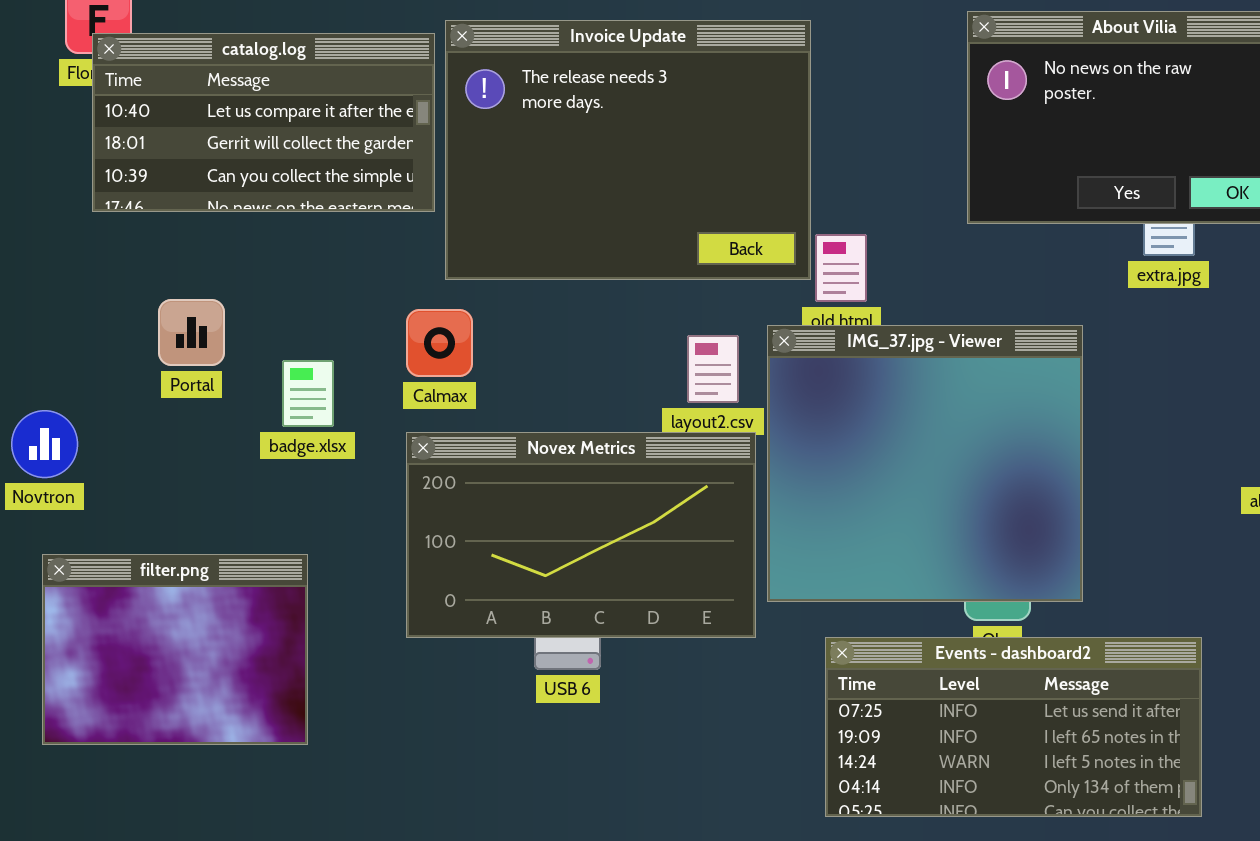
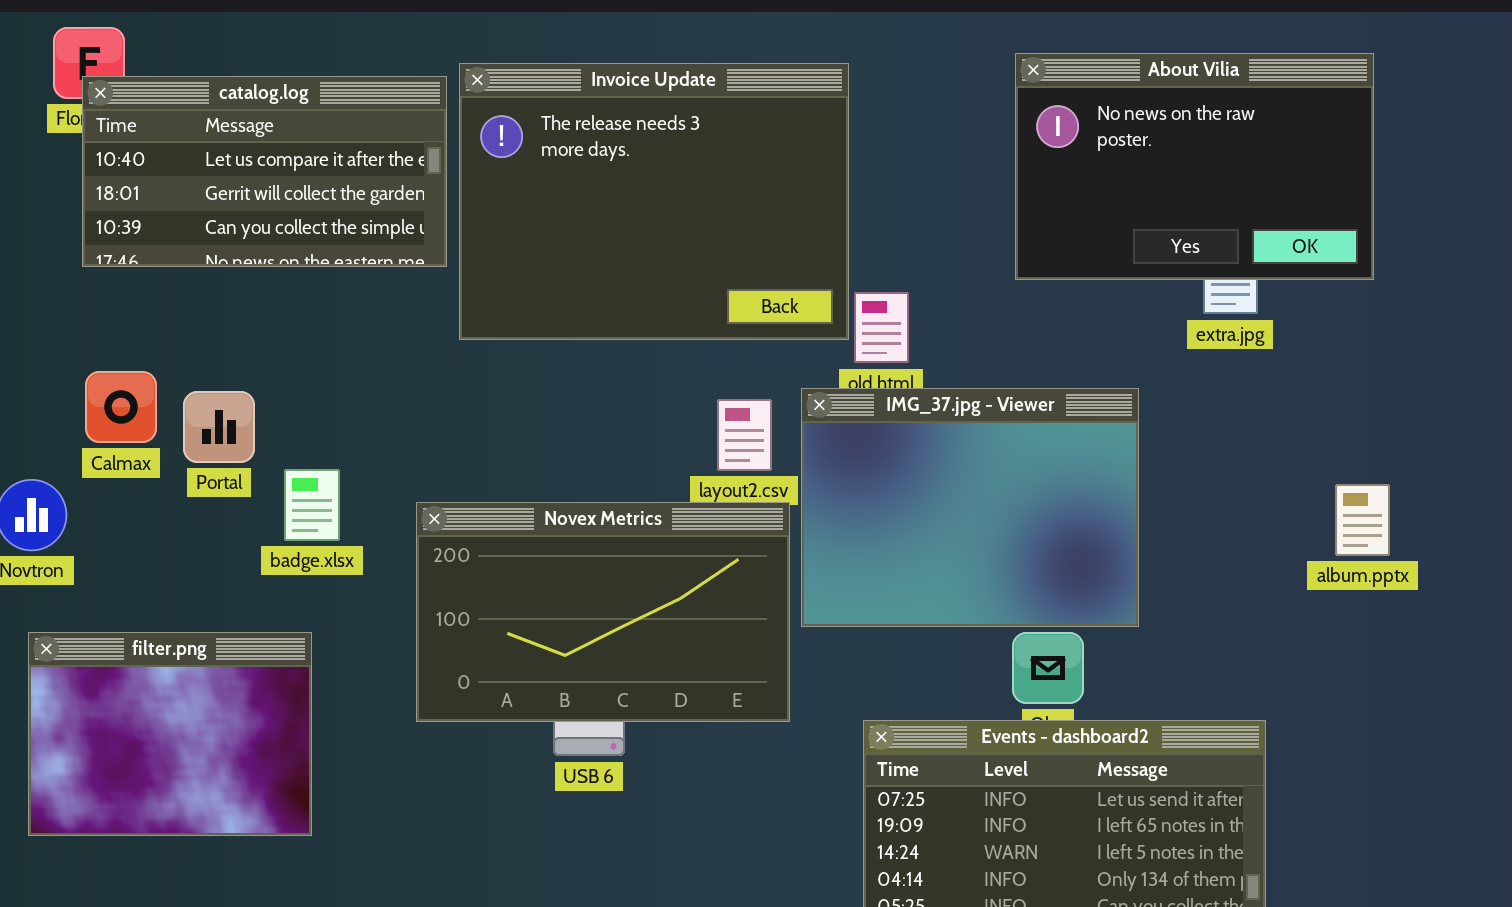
Portal: [158,299,225,366] -> [183,391,255,463], moved
Calmax: [406,309,473,377] -> [85,371,157,443], moved
IMG_37.jpg - Viewer: [767,325,1083,602] -> [801,388,1139,627], resized
badge.xlsx: [282,360,334,427] -> [284,469,340,541], moved

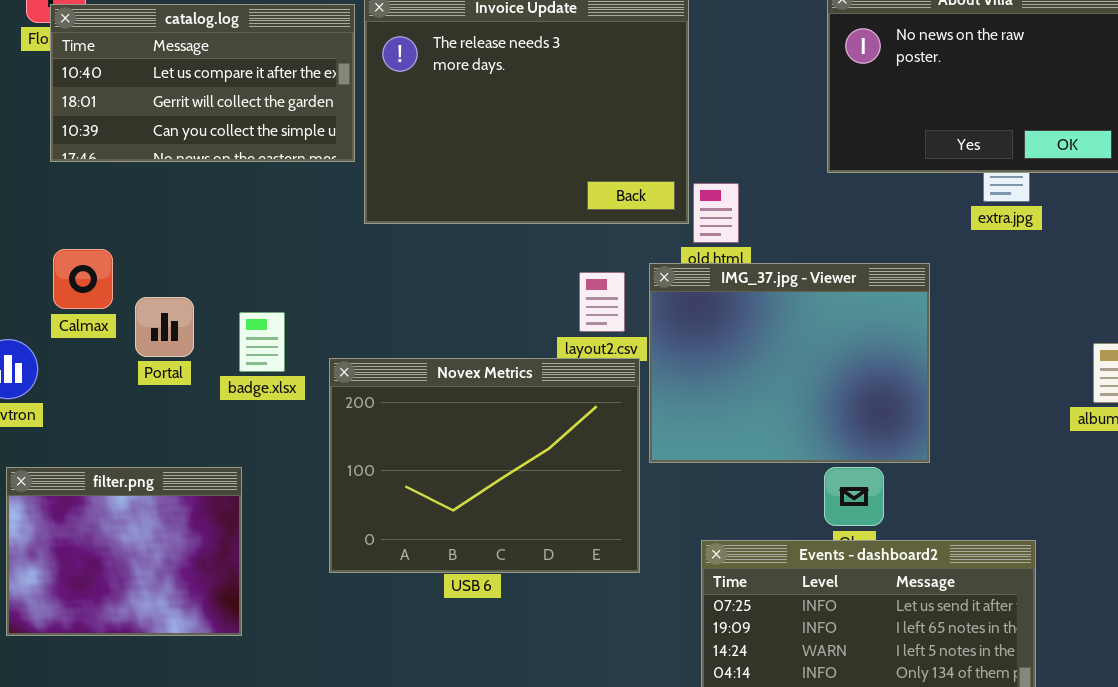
Portal: [183,391,255,463] -> [135,297,194,357], moved
badge.xlsx: [284,469,340,541] -> [239,312,285,372], moved
Novex Metrics: [416,502,790,722] -> [329,358,640,573], resized

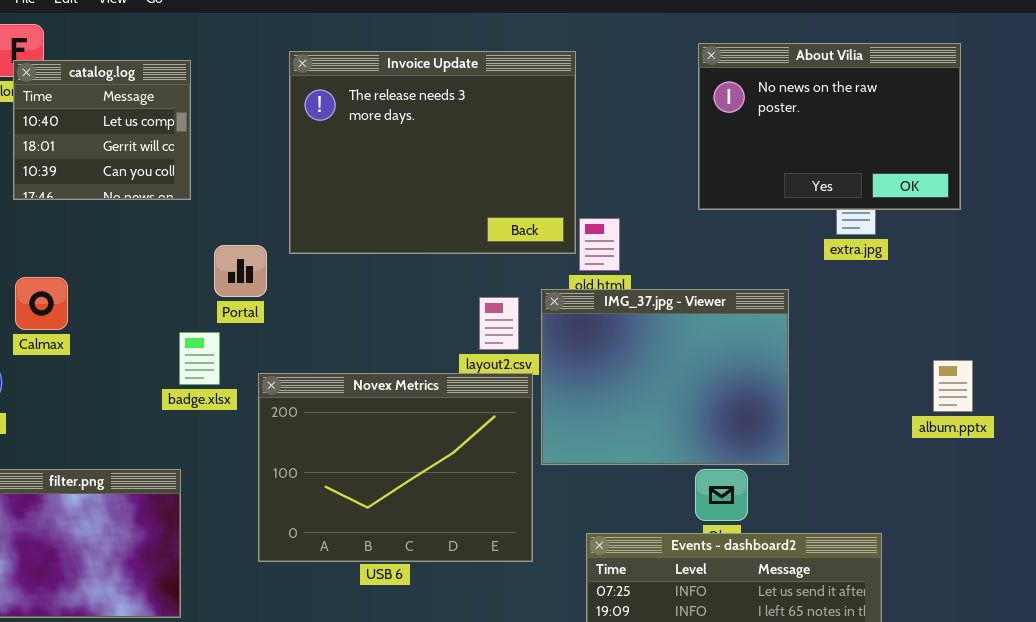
catalog.log: [50,4,355,162] -> [13,60,191,200], resized
Portal: [135,297,194,357] -> [214,245,267,297], moved

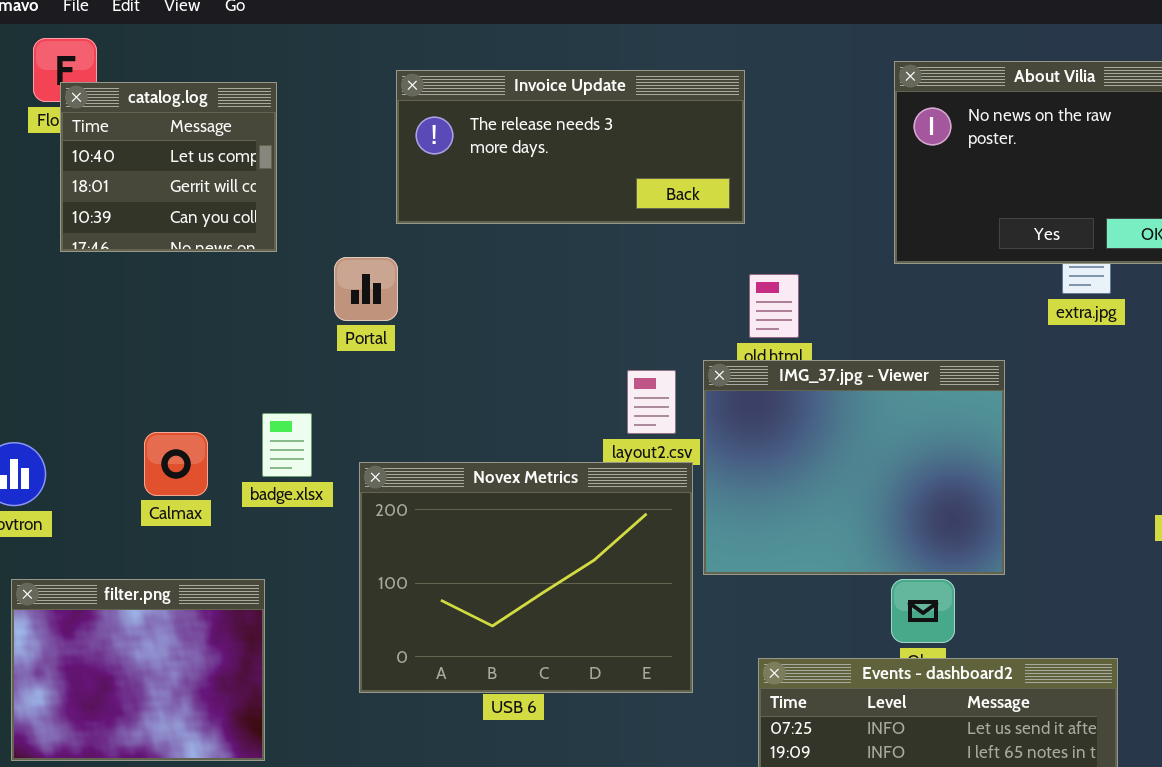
Invoice Update: [289,51,576,254] -> [396,70,745,224], resized
Portal: [214,245,267,297] -> [334,257,398,321], moved
Calmax: [15,277,68,330] -> [144,432,208,496], moved

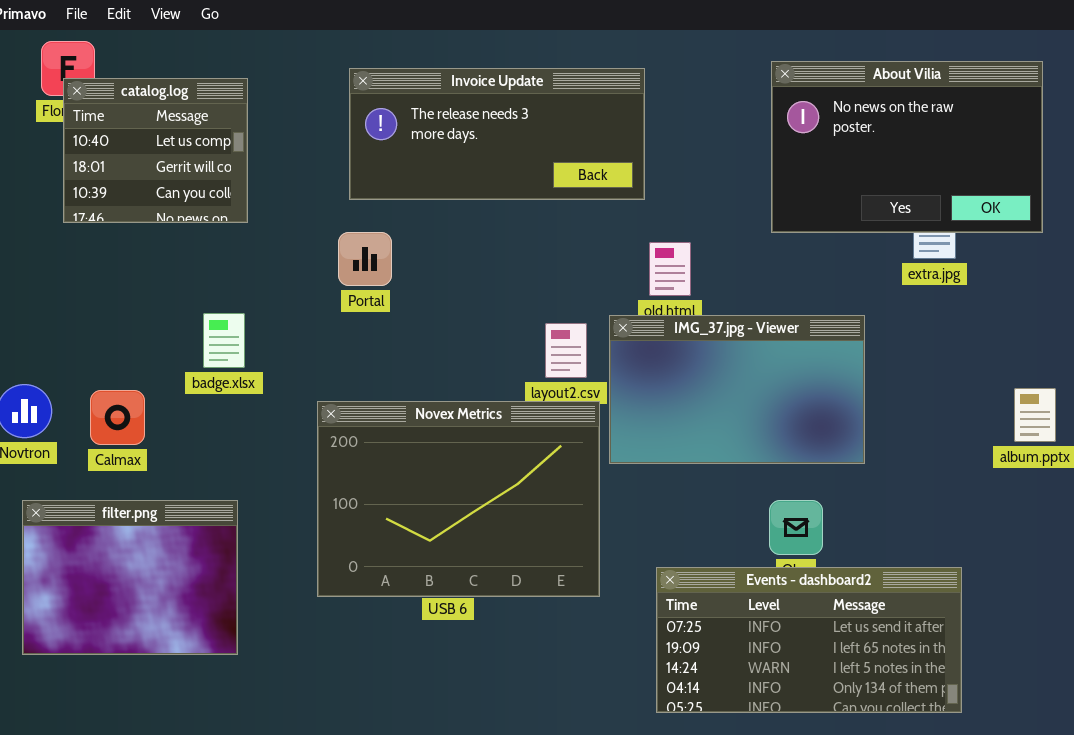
Portal: [334,257,398,321] -> [338,232,392,286], moved
IMG_37.jpg - Viewer: [703,360,1005,575] -> [609,315,865,464], resized
badge.xlsx: [262,413,312,477] -> [203,313,245,368], moved
Calmax: [144,432,208,496] -> [90,390,145,445], moved

